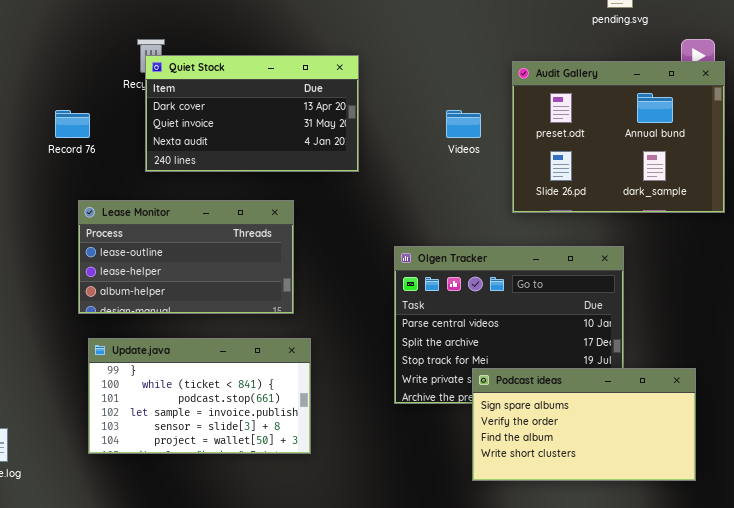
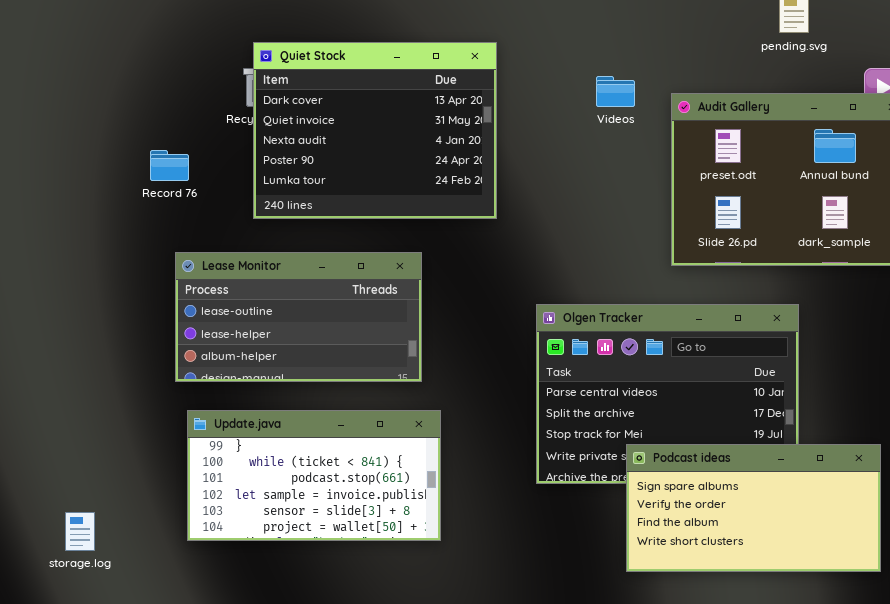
Quiet Stock: [145,55,359,172] -> [253,42,497,219], resized
Videos: [446,110,481,138] -> [596,76,635,107], moved

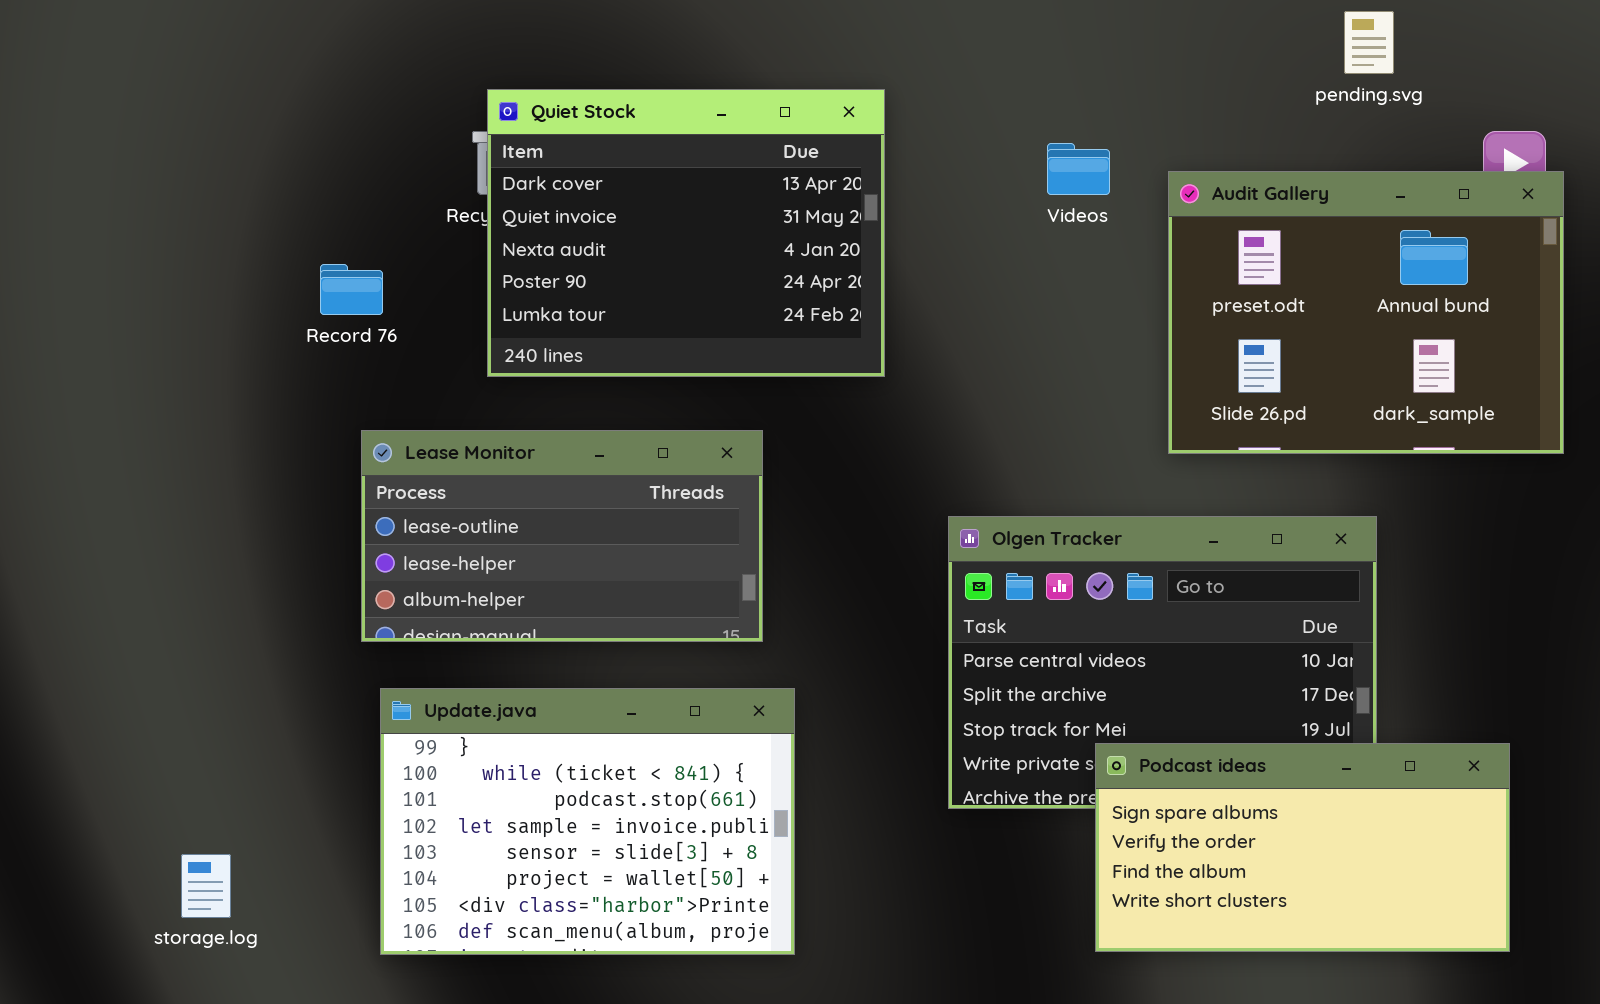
Update.java: [187,410,441,541] -> [380,688,795,955], resized

